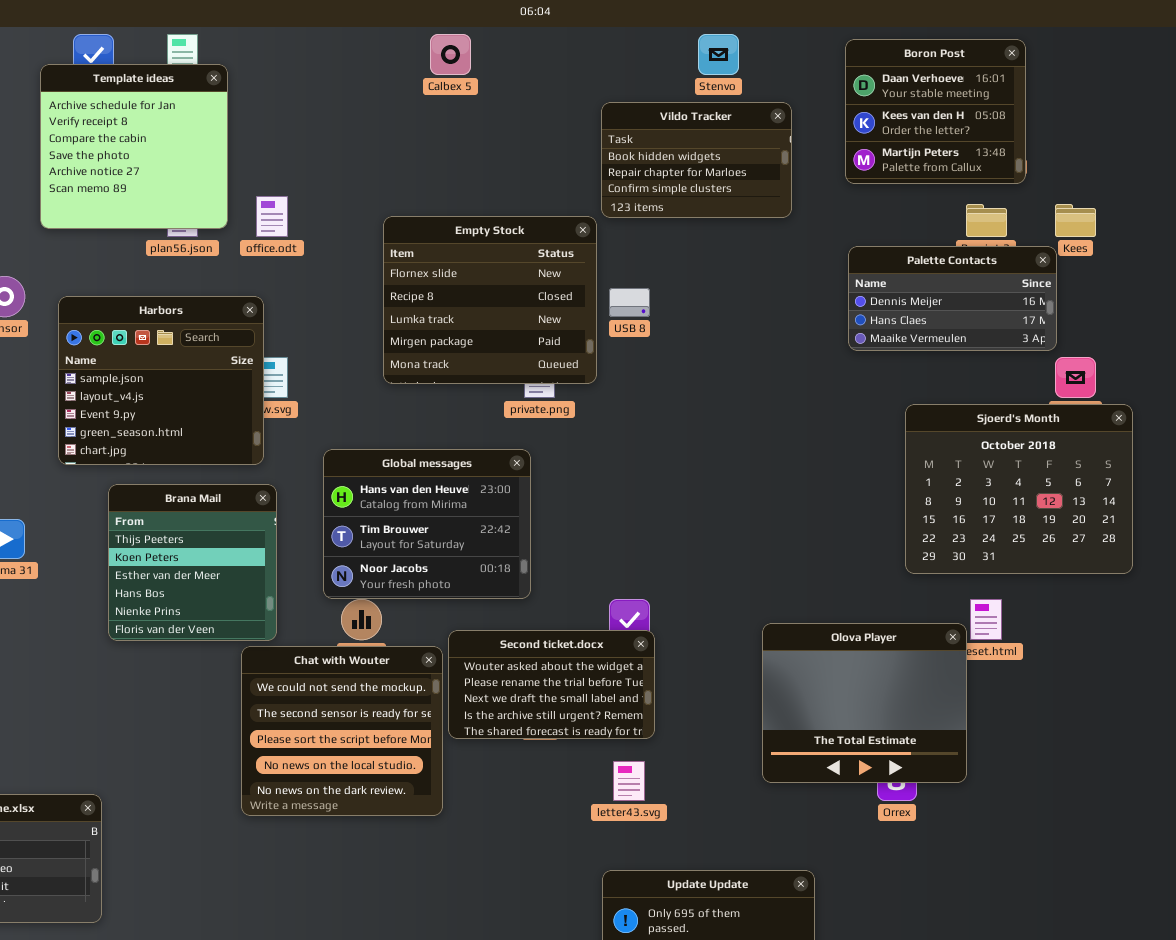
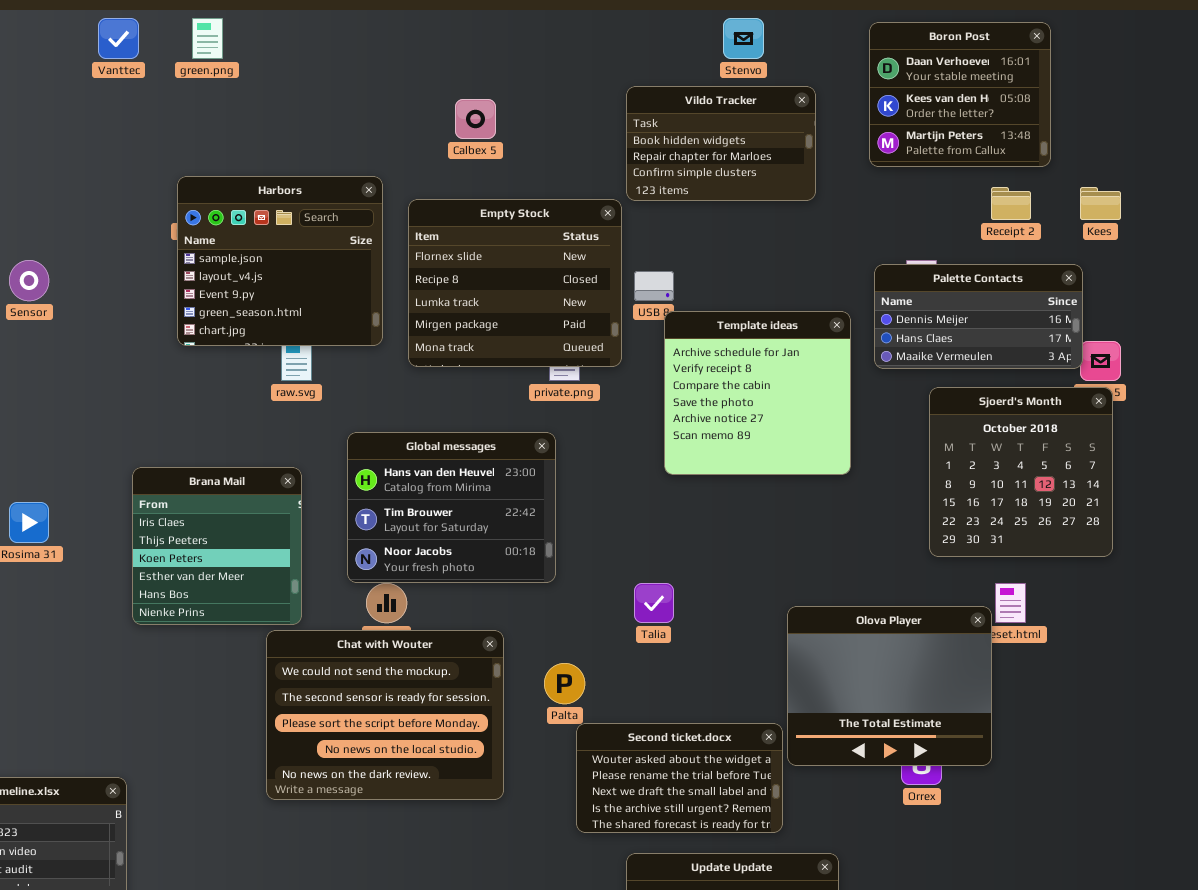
Calbex 5: [430,34,471,75] -> [455,99,496,139], moved
Template ideas: [40,64,228,229] -> [664,311,851,475], moved
Palette Contacts: [848,246,1057,351] -> [874,264,1083,369], moved
Harbors: [58,296,264,465] -> [177,176,383,346], moved
Sjoerd's Month: [905,404,1133,574] -> [929,387,1113,557], resized
Brana Mail: [108,484,277,641] -> [132,467,302,625], scrolled up 1 row
Second ticket.docx: [448,630,655,739] -> [576,723,783,833], moved
Chat with Wouter: [241,646,443,816] -> [266,630,504,800], resized

